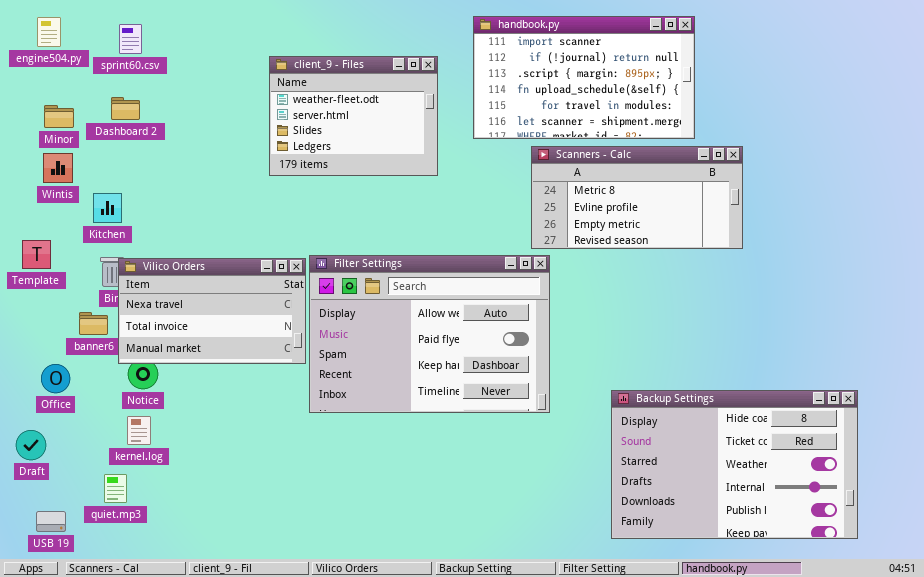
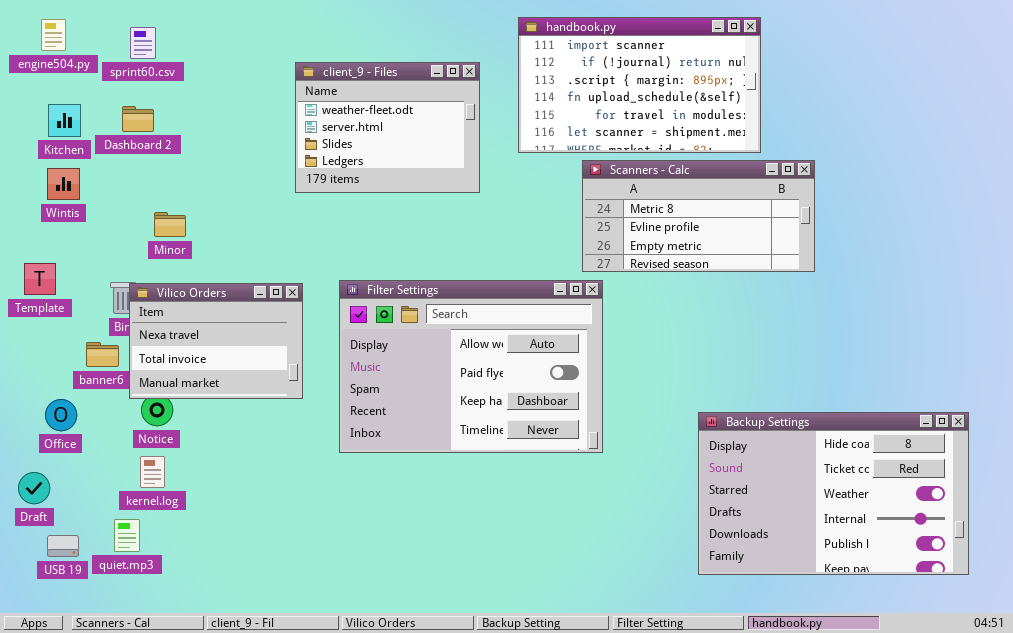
Minor: [44,105,74,128] -> [154,212,186,237], moved
Kitchen: [93,193,122,223] -> [48,104,81,137], moved
Vilico Orders: [118,258,306,364] -> [129,283,303,399], resized
Backup Settings: [611,390,858,539] -> [698,412,969,575], moved
USB 19: [36,511,66,532] -> [47,535,79,557], moved

